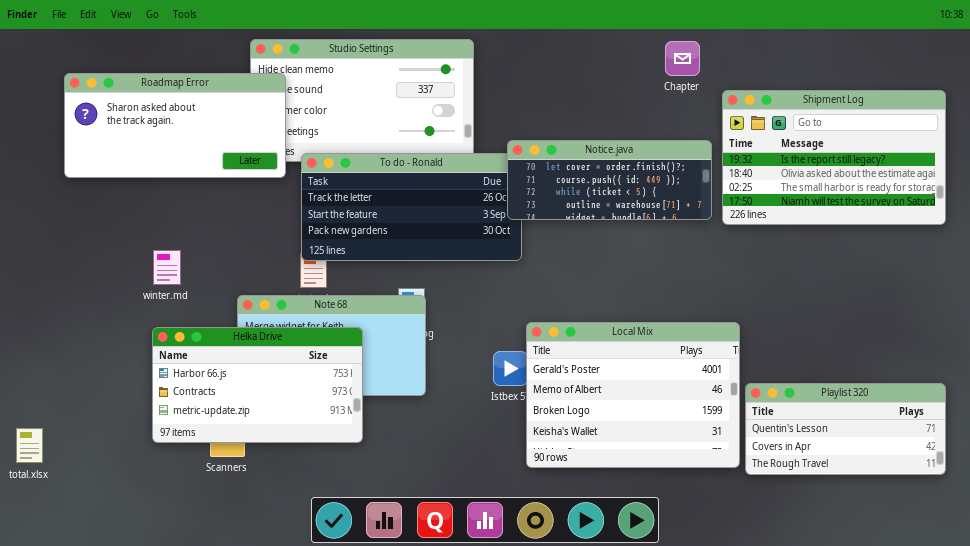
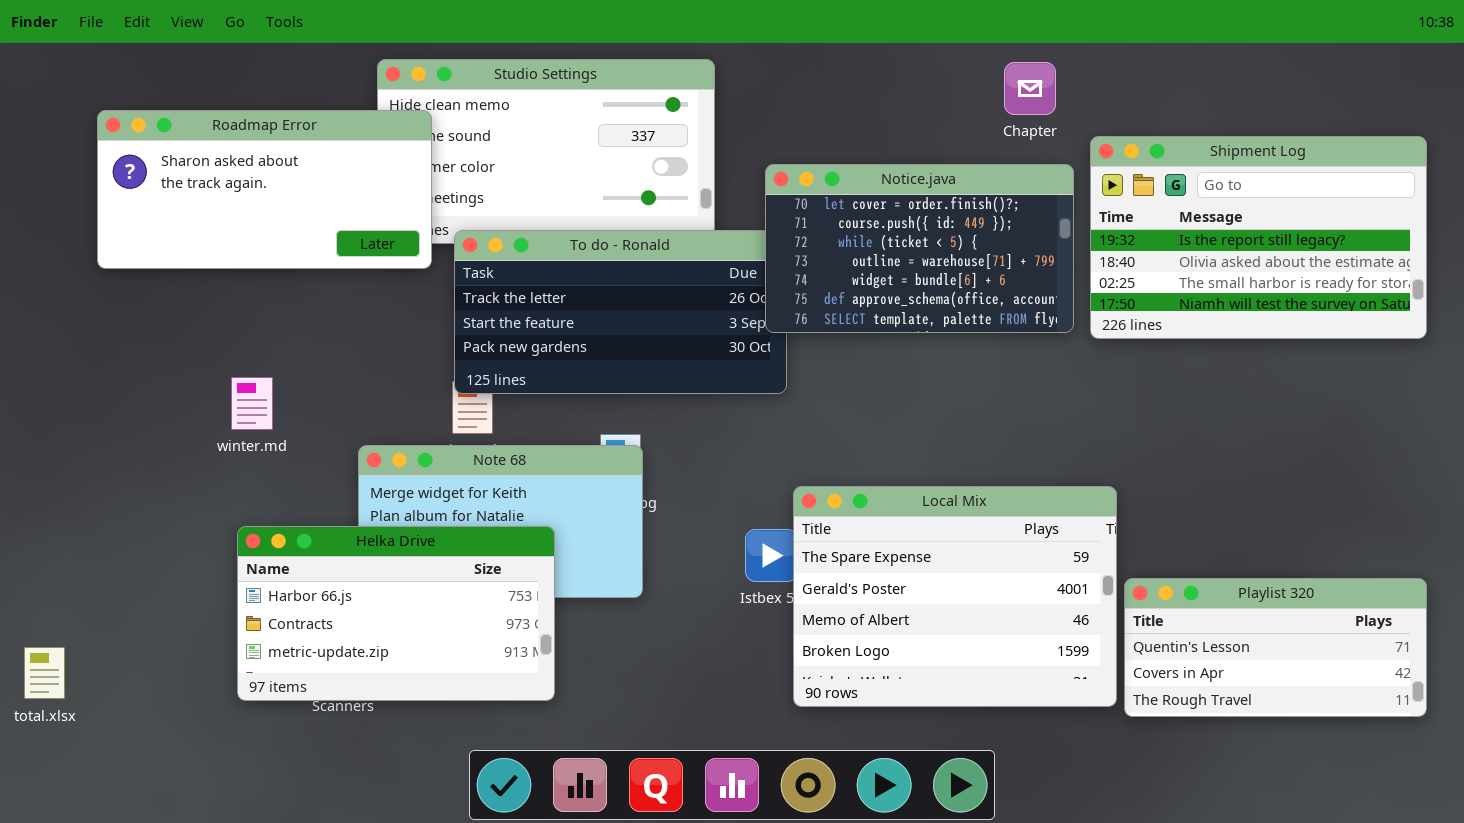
Notice.java: [507,140,712,220] -> [765,164,1074,333], resized
Local Mix: [526,322,740,468] -> [793,486,1117,707], scrolled up 1 row
Helka Drive: [152,327,363,443] -> [237,526,555,701], moved

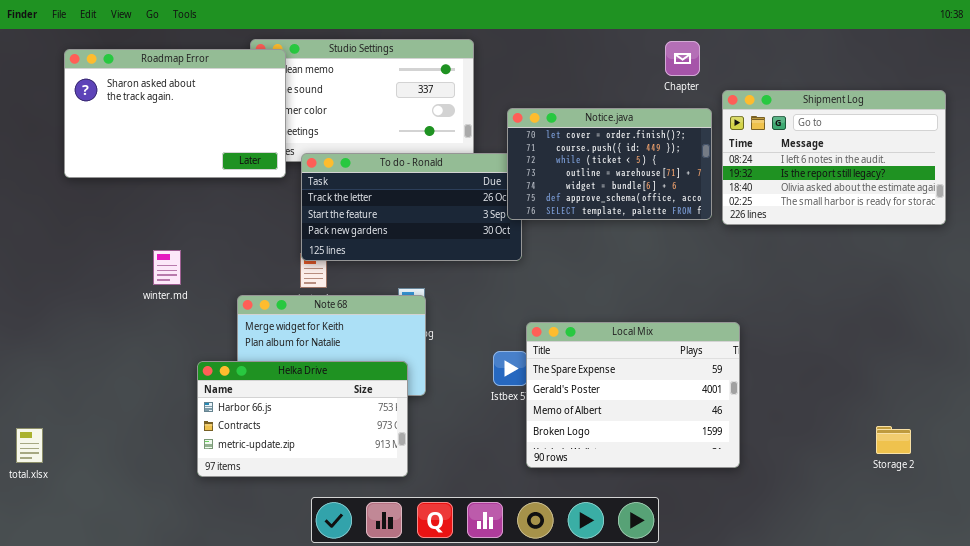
Roadmap Error: [97,110,432,269] -> [64,49,286,178], resized
Shipment Log: [1090,136,1427,339] -> [722,90,946,225], scrolled up 1 row
Helka Drive: [237,526,555,701] -> [197,361,408,477], moved
Playlist 320: [1124,578,1427,717] -> none, closed

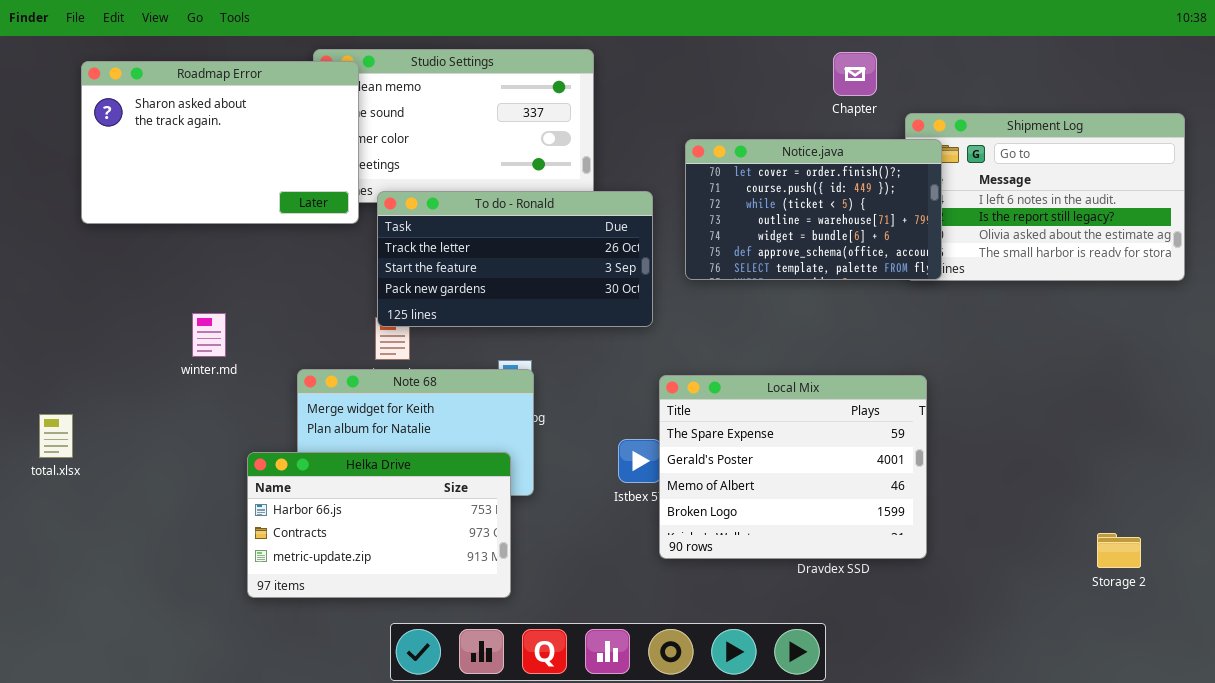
Notice.java: [507,108,712,220] -> [685,139,942,280], moved
Local Mix: [526,322,740,468] -> [659,375,927,559], moved
total.xlsx: [16,428,43,463] -> [39,414,73,458], moved

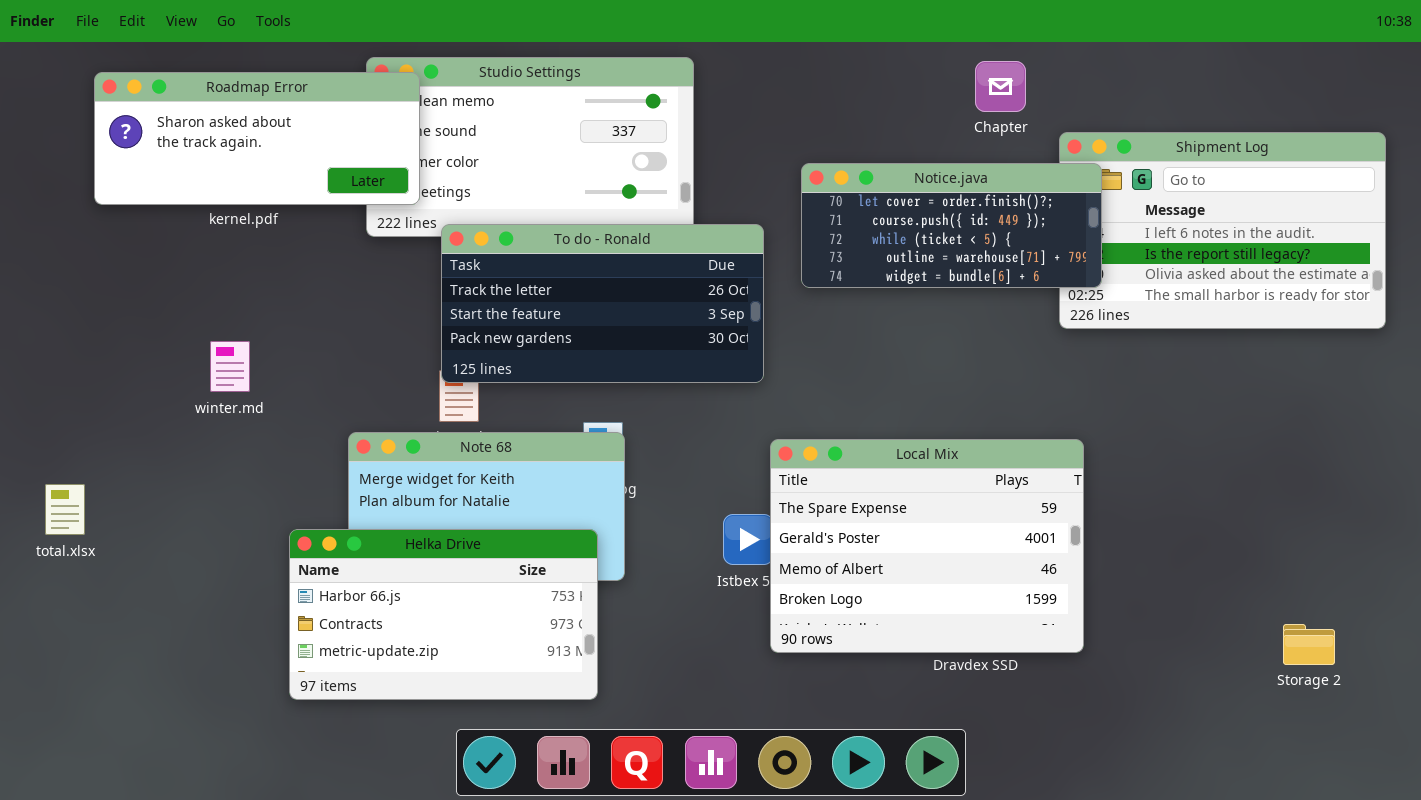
Roadmap Error: [81,61,359,224] -> [94,72,420,205], resized
Notice.java: [685,139,942,280] -> [801,163,1102,288], resized
winter.md: [192,313,226,357] -> [210,341,250,392], moved

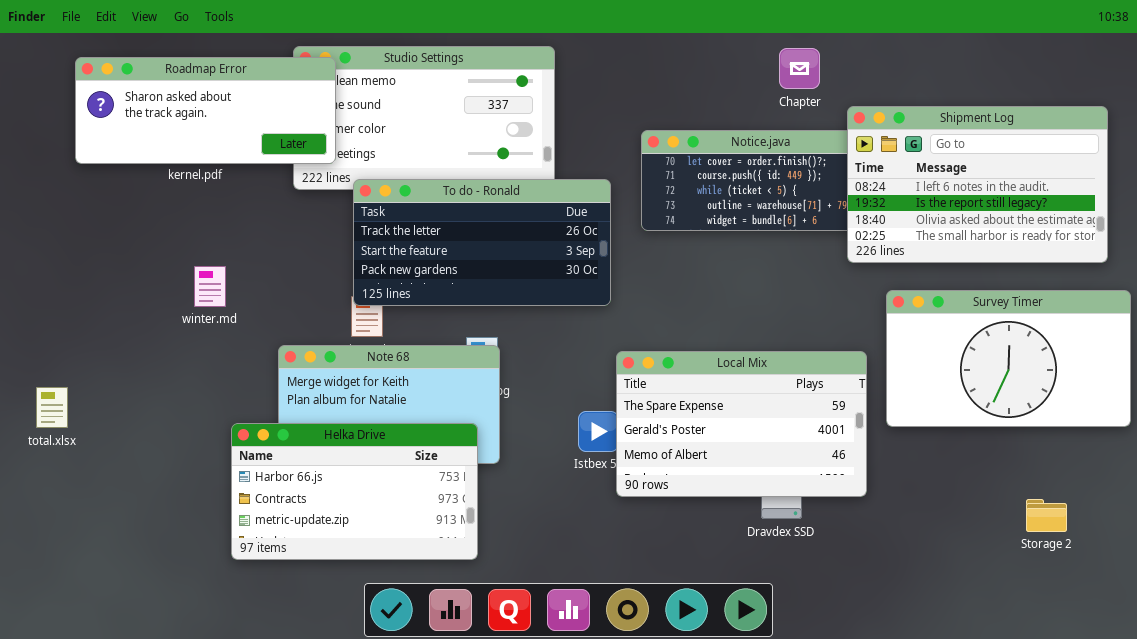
Shipment Log: [1059,132,1386,329] -> [847,106,1108,263], raised
winter.md: [210,341,250,392] -> [194,266,226,307], moved
Survey Timer: none -> [886,290,1131,427], opened
Local Mix: [770,439,1084,653] -> [616,351,867,497], resized

